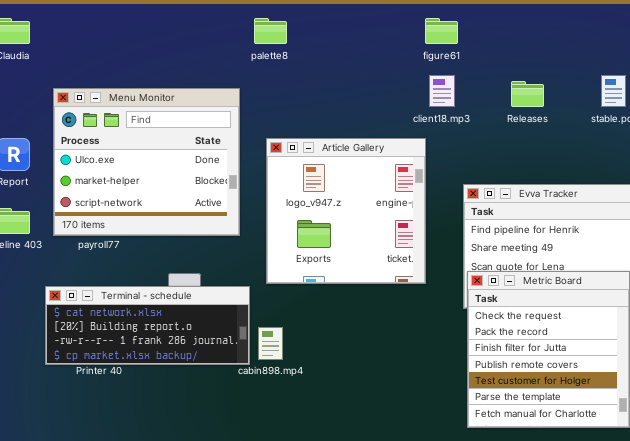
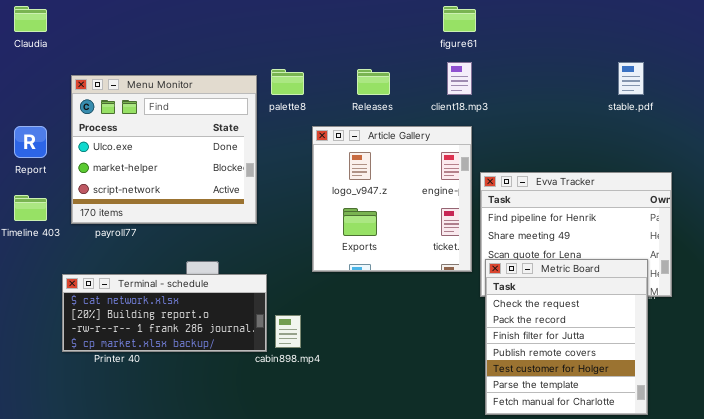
palette8: [254,18,287,44] -> [271,69,304,95], moved
Releases: [511,81,544,107] -> [357,69,390,95], moved
Article Gallery: [266,138,426,284] -> [312,126,472,272], moved

